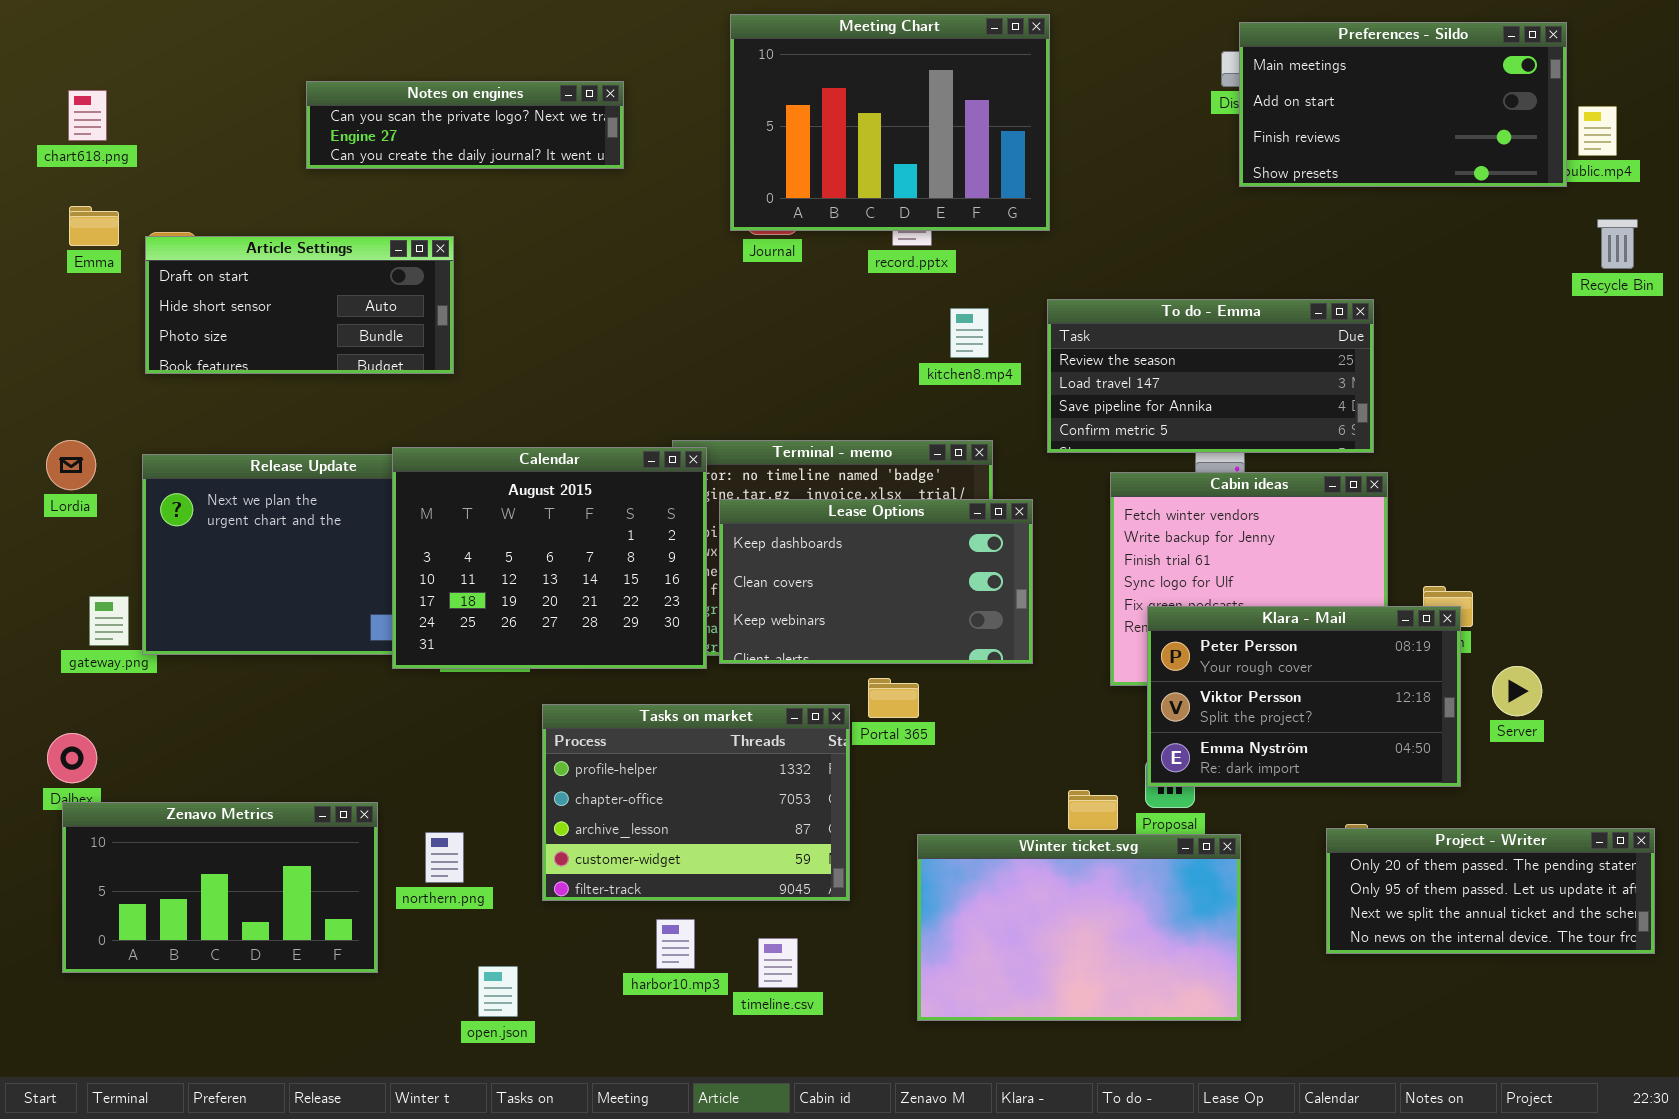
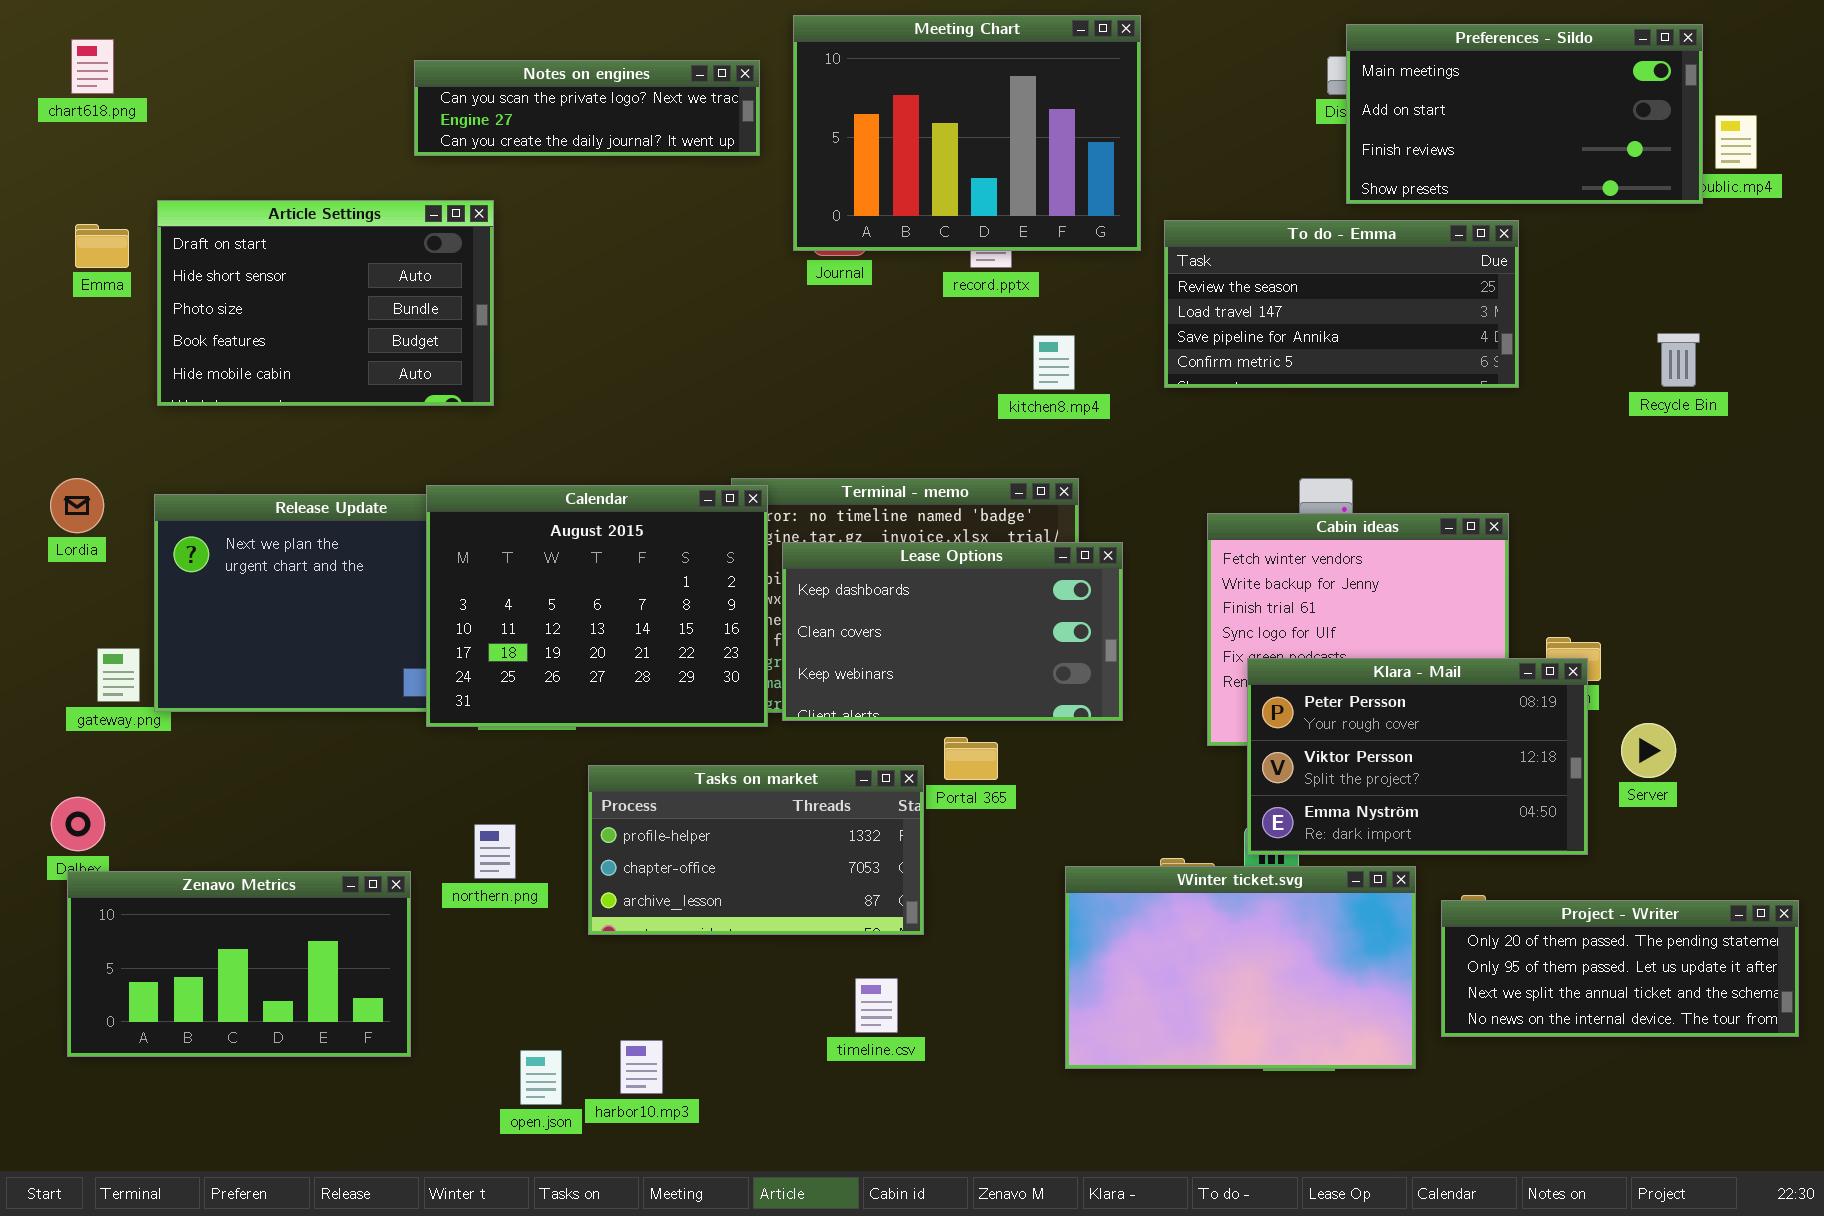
Notes on engines: [306,81,624,169] -> [414,60,760,156], moved
chart618.png: [68,90,107,141] -> [71,39,114,94], moved
Recycle Bin: [1597,219,1638,269] -> [1657,333,1700,387], moved
Article Settings: [145,236,454,374] -> [157,200,494,406], resized
To do - Emma: [1047,299,1374,453] -> [1164,220,1519,388], moved
Tasks on market: [542,704,850,901] -> [588,765,924,935], resized
northern.png: [425,832,464,883] -> [474,824,516,879], moved
Winter ticket.svg: [917,834,1241,1021] -> [1065,866,1416,1069], moved
harbor10.mp3: [656,919,695,969] -> [620,1040,663,1094], moved
timeline.csv: [758,938,798,988] -> [855,978,898,1033], moved

